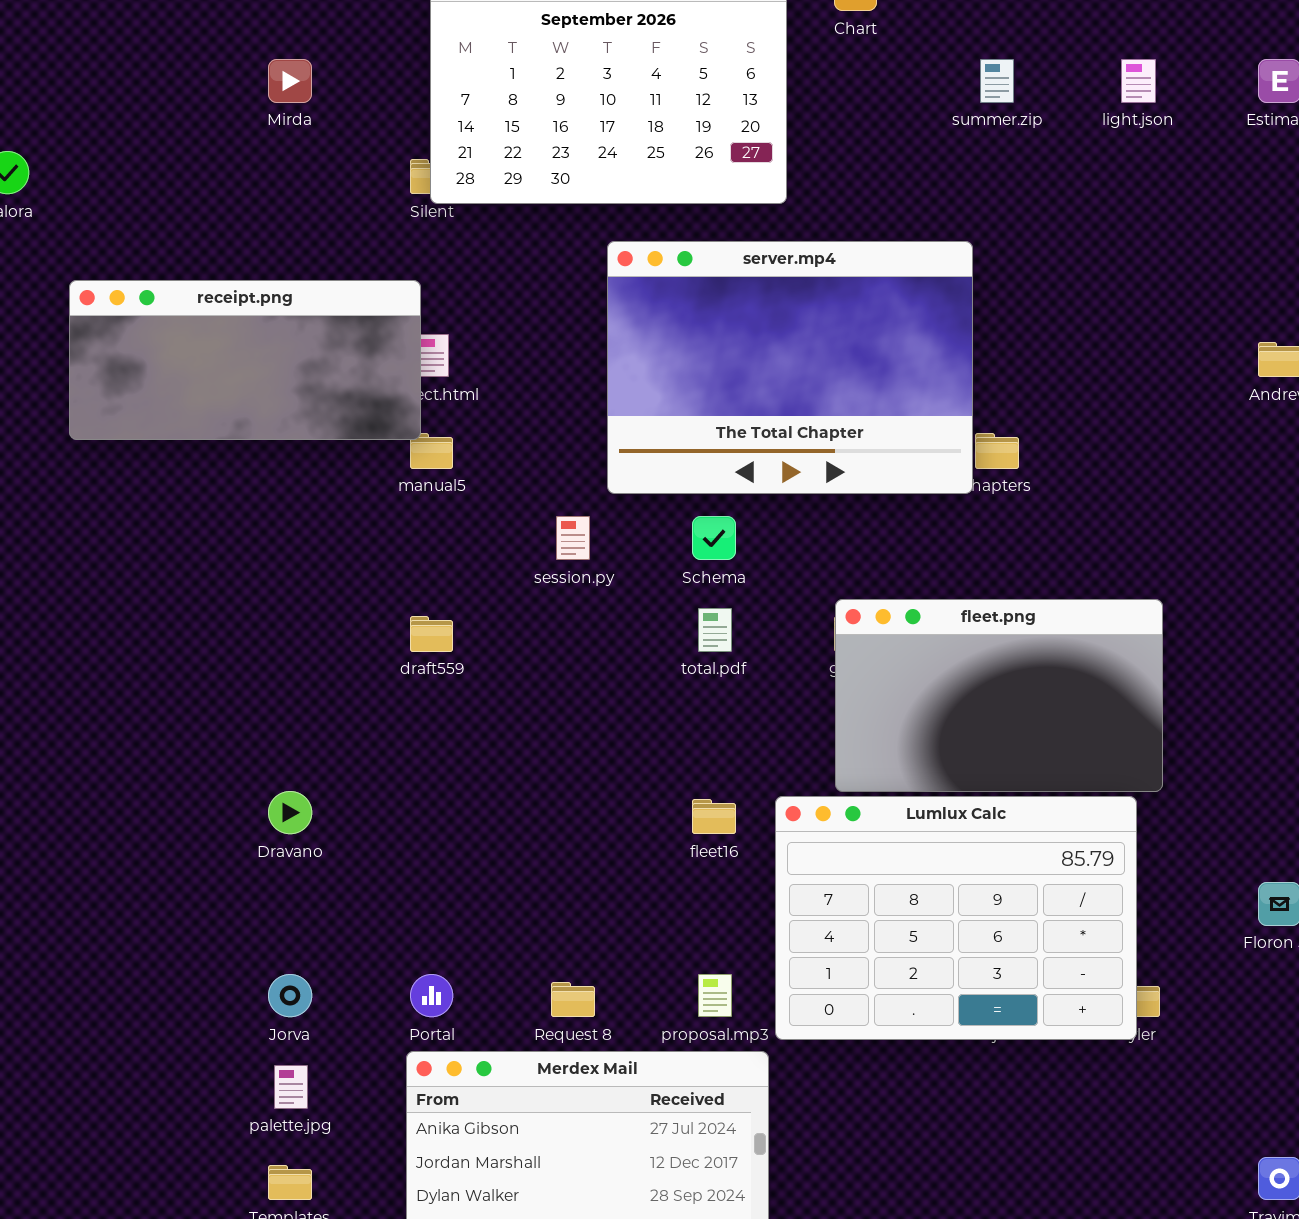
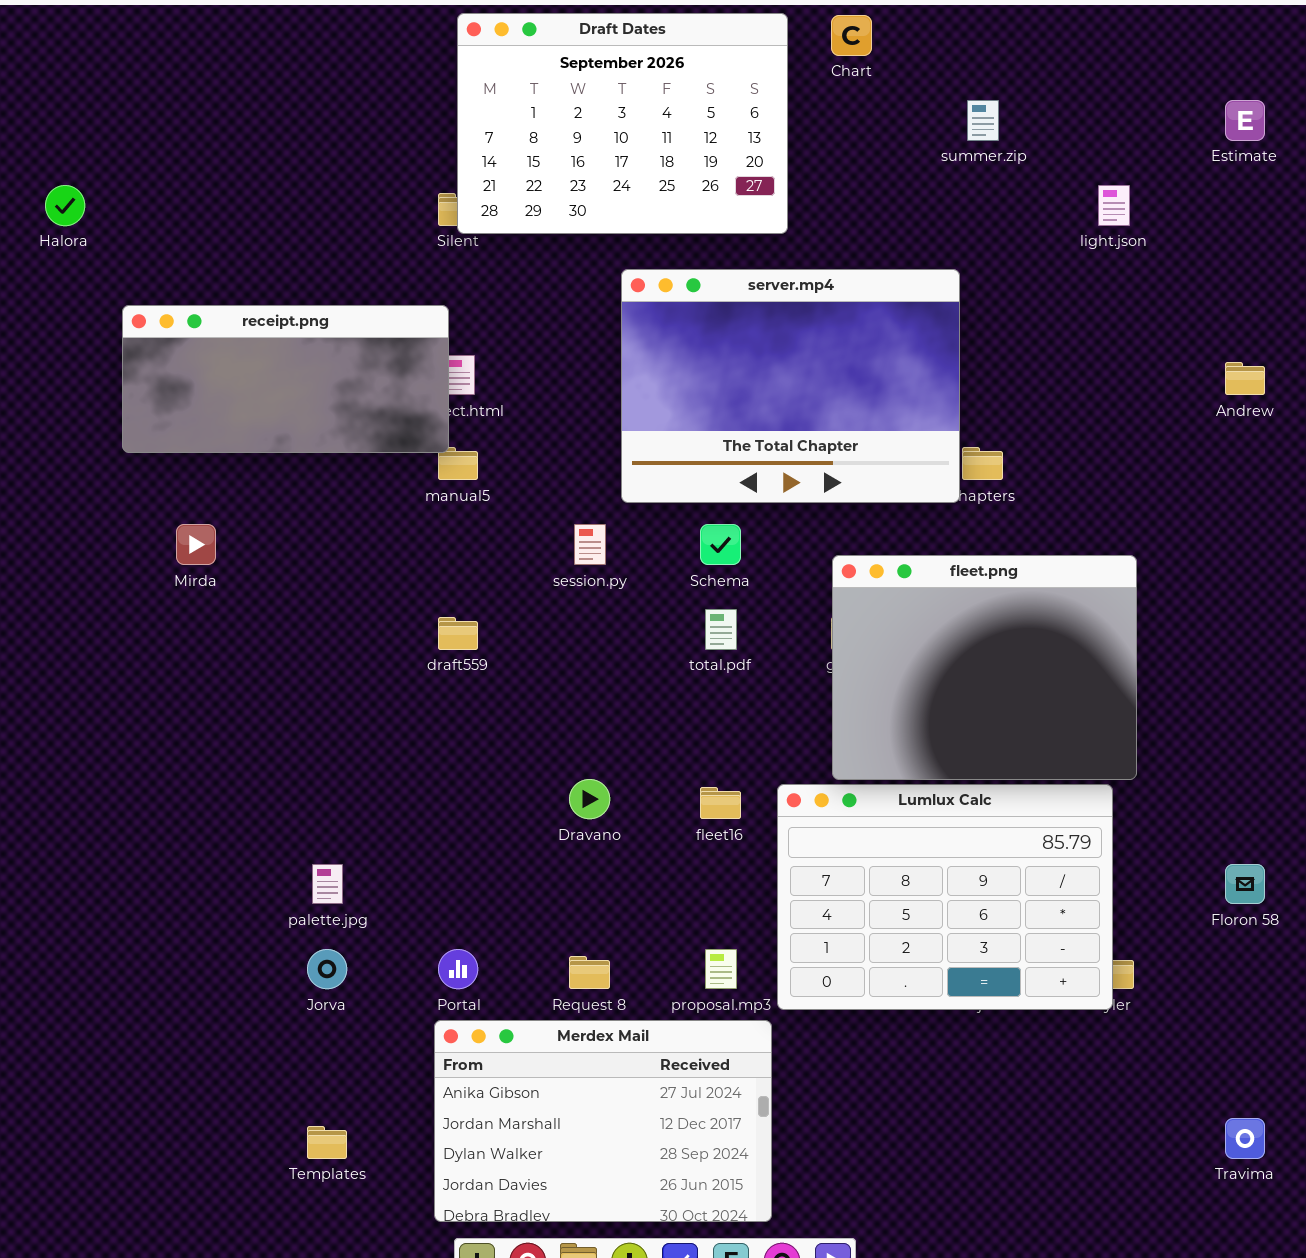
Mirda: [268,59,312,103] -> [176,524,216,565], moved
light.json: [1121,59,1156,103] -> [1098,185,1130,226], moved
fleet.png: [835,599,1163,792] -> [832,555,1137,780], resized
Dravano: [268,791,312,834] -> [569,779,610,819], moved
palette.jpg: [274,1065,308,1109] -> [312,864,343,904], moved

